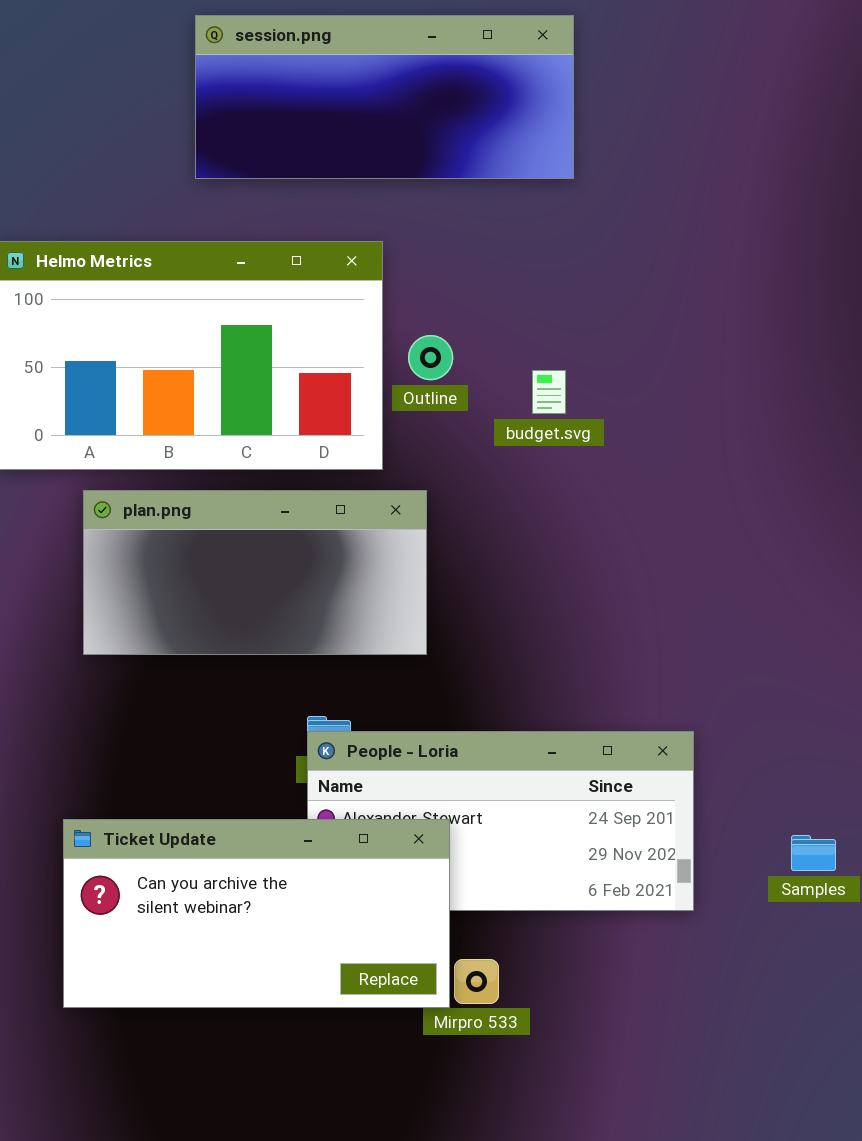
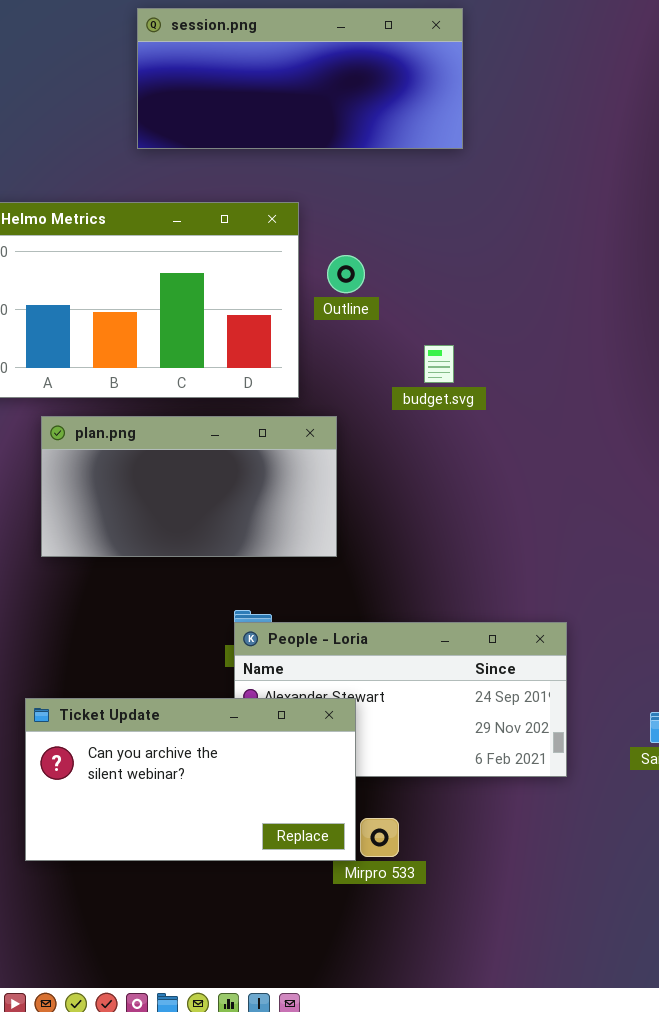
Outline: [408,335,453,380] -> [327,255,365,293], moved
budget.svg: [532,370,566,414] -> [424,345,454,383], moved

